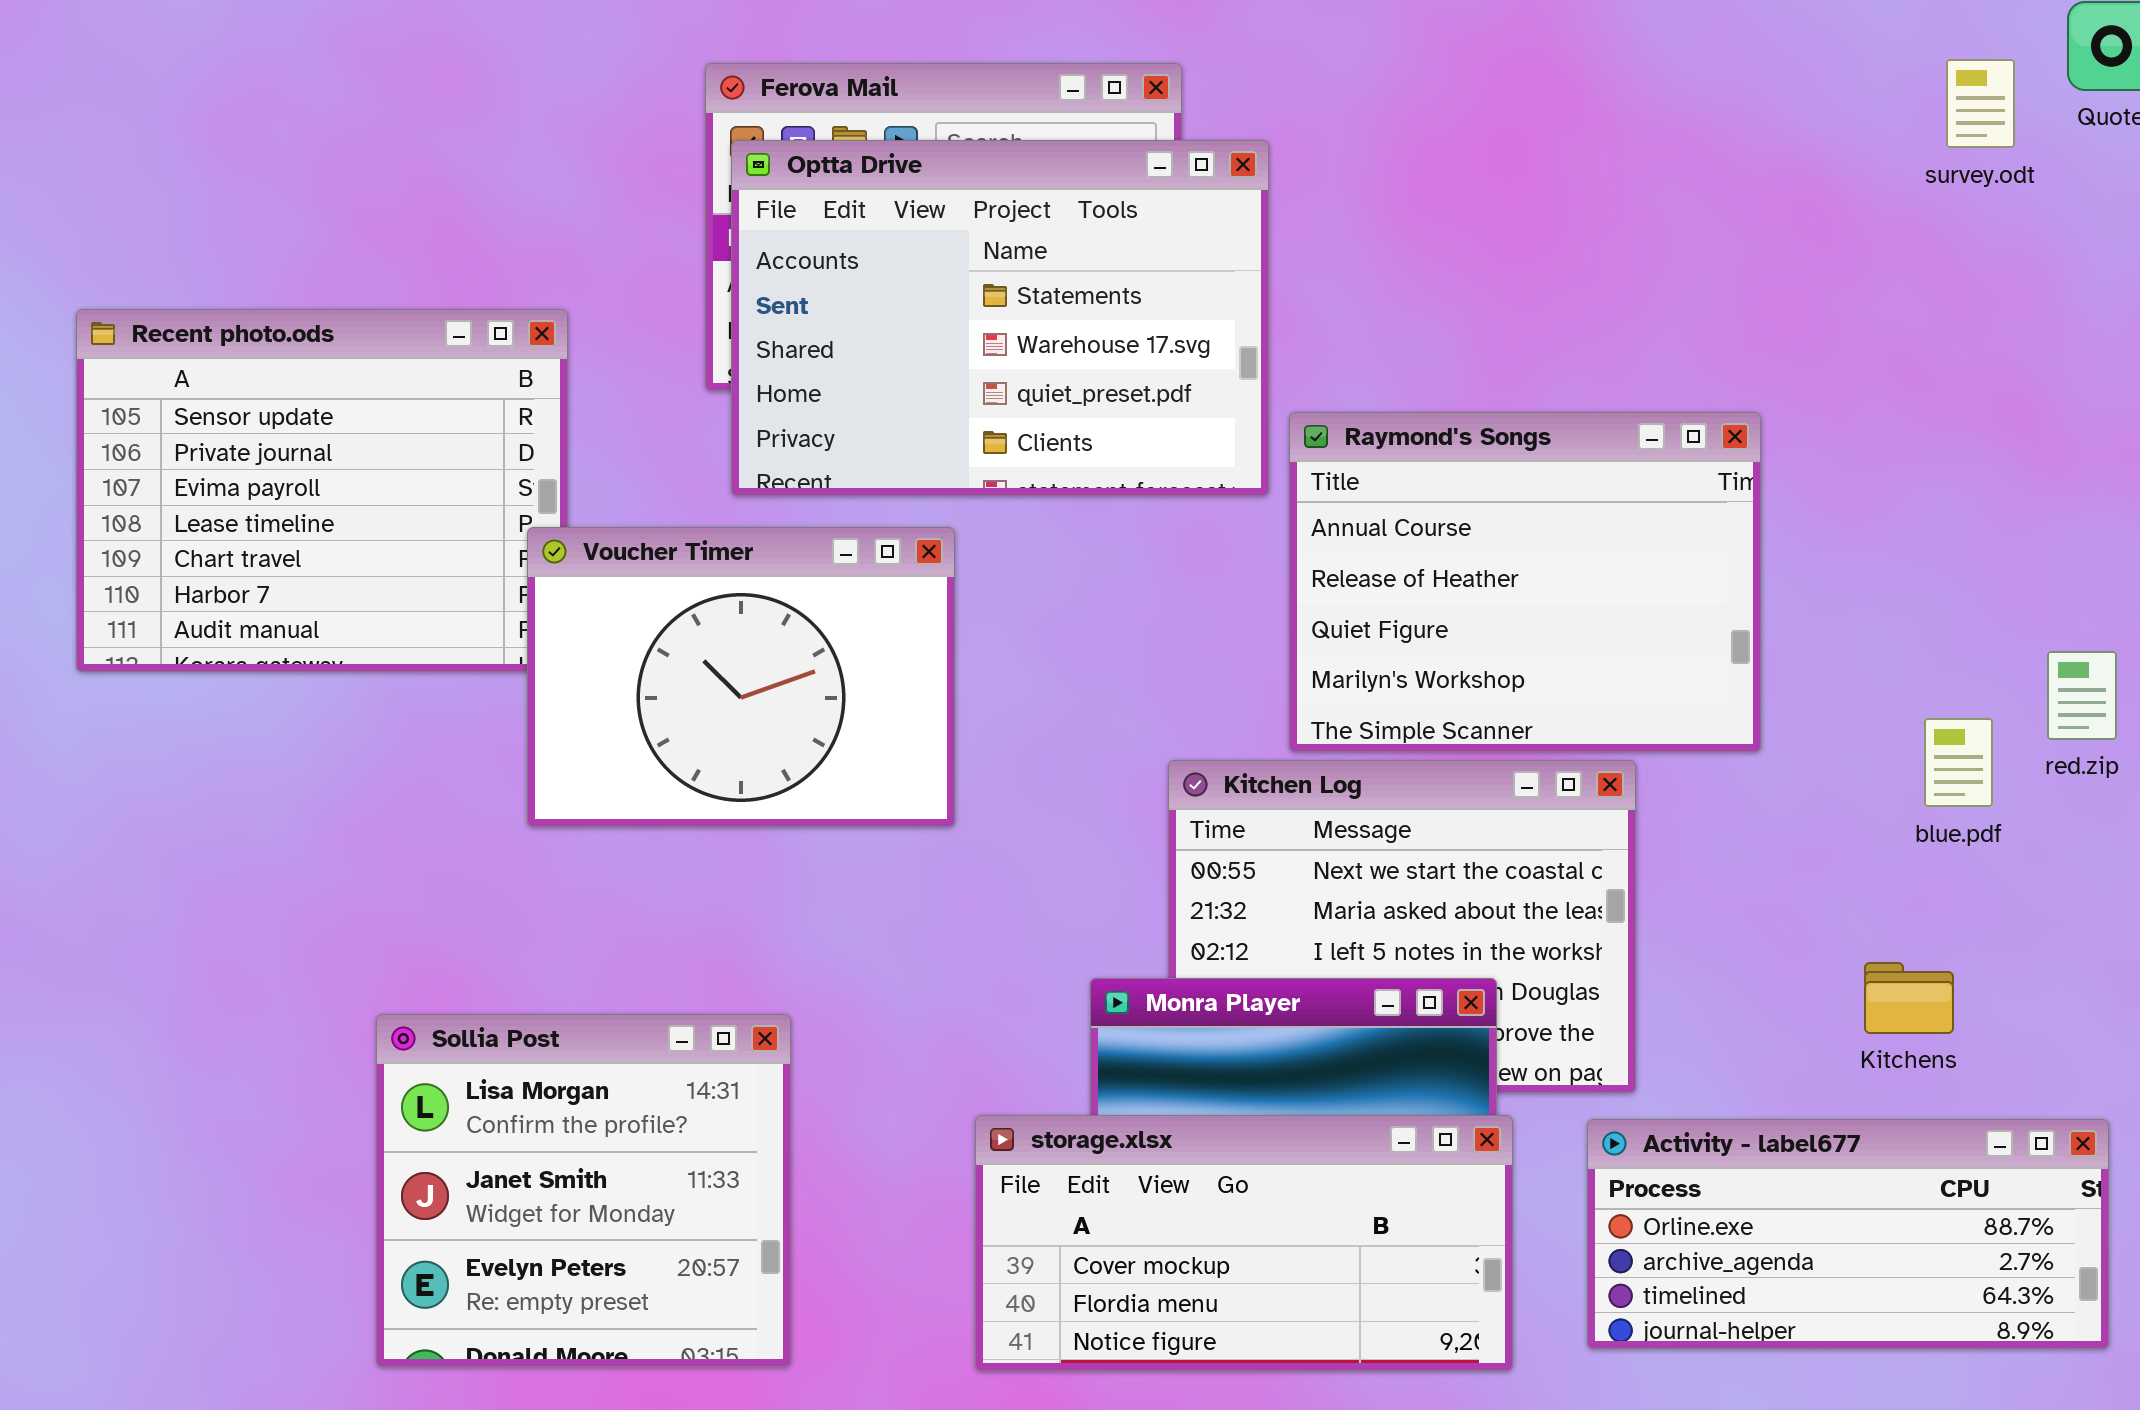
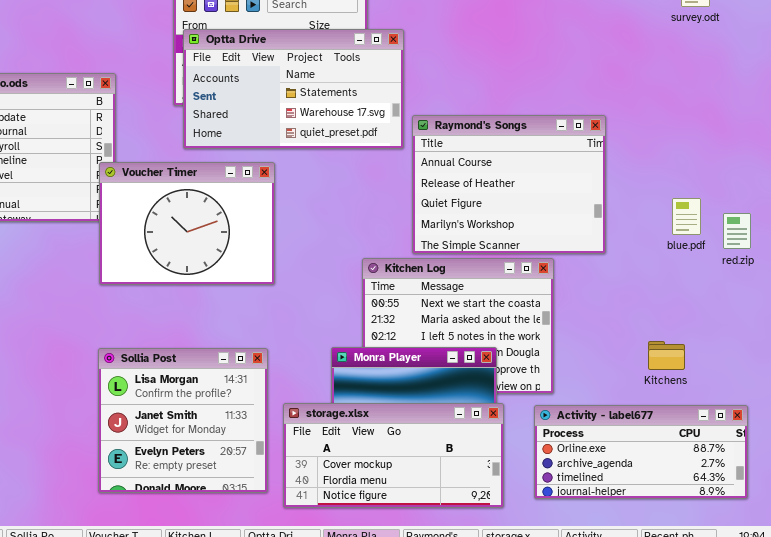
Optta Drive: [731,140,1269,496] -> [183,29,404,149], resized
blue.pdf: [1924,718,1993,807] -> [672,198,701,235], moved
Sollia Post: [376,1014,791,1367] -> [98,348,268,493], moved

